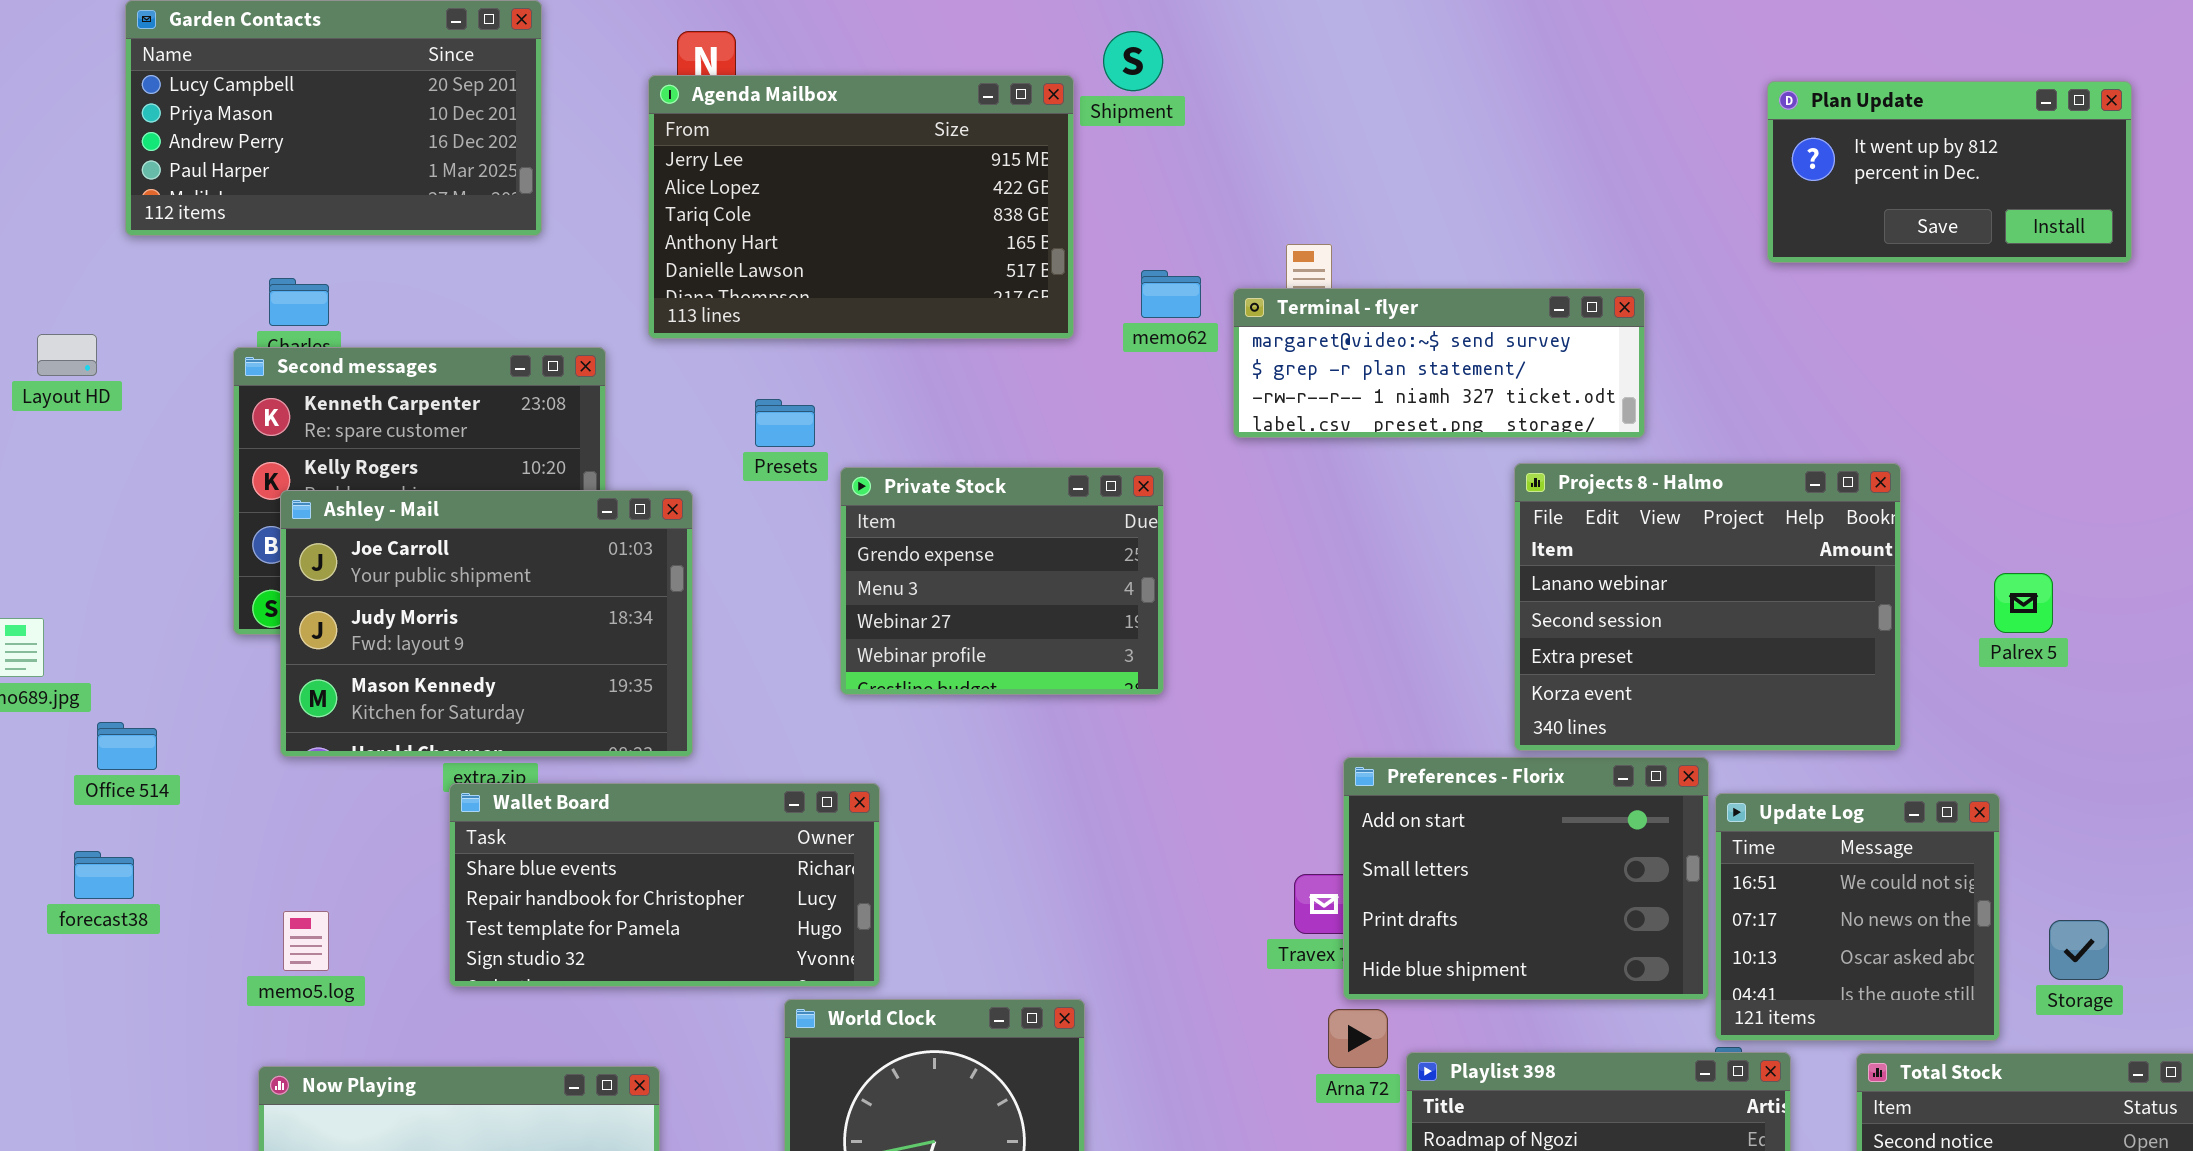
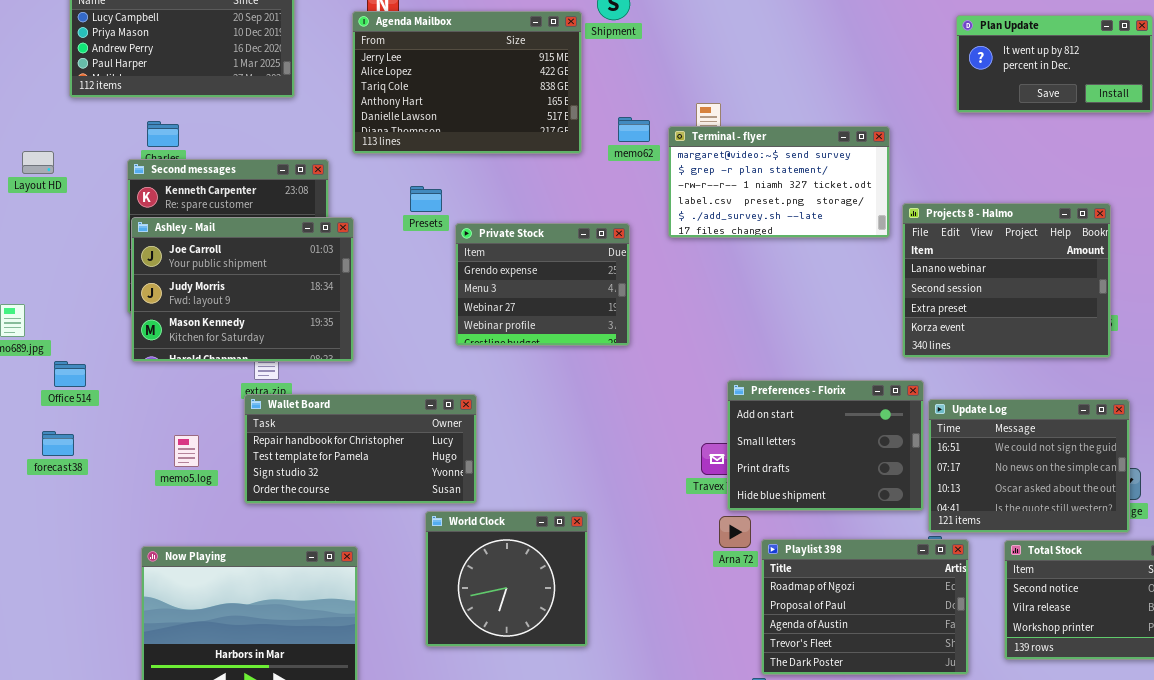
Terminal - flyer: [1233,288,1645,438] -> [668,126,890,238], resized
Projects 8 - Halmo: [1514,463,1901,751] -> [902,203,1111,358], moved
Ashley - Mail: [280,490,693,757] -> [131,217,354,362], moved
Wallet Board: [449,783,880,987] -> [244,394,477,504], scrolled down 1 row
Update Log: [1715,793,2000,1041] -> [928,399,1130,533], resized
memo5.log: [283,911,329,971] -> [174,435,199,467], moved

